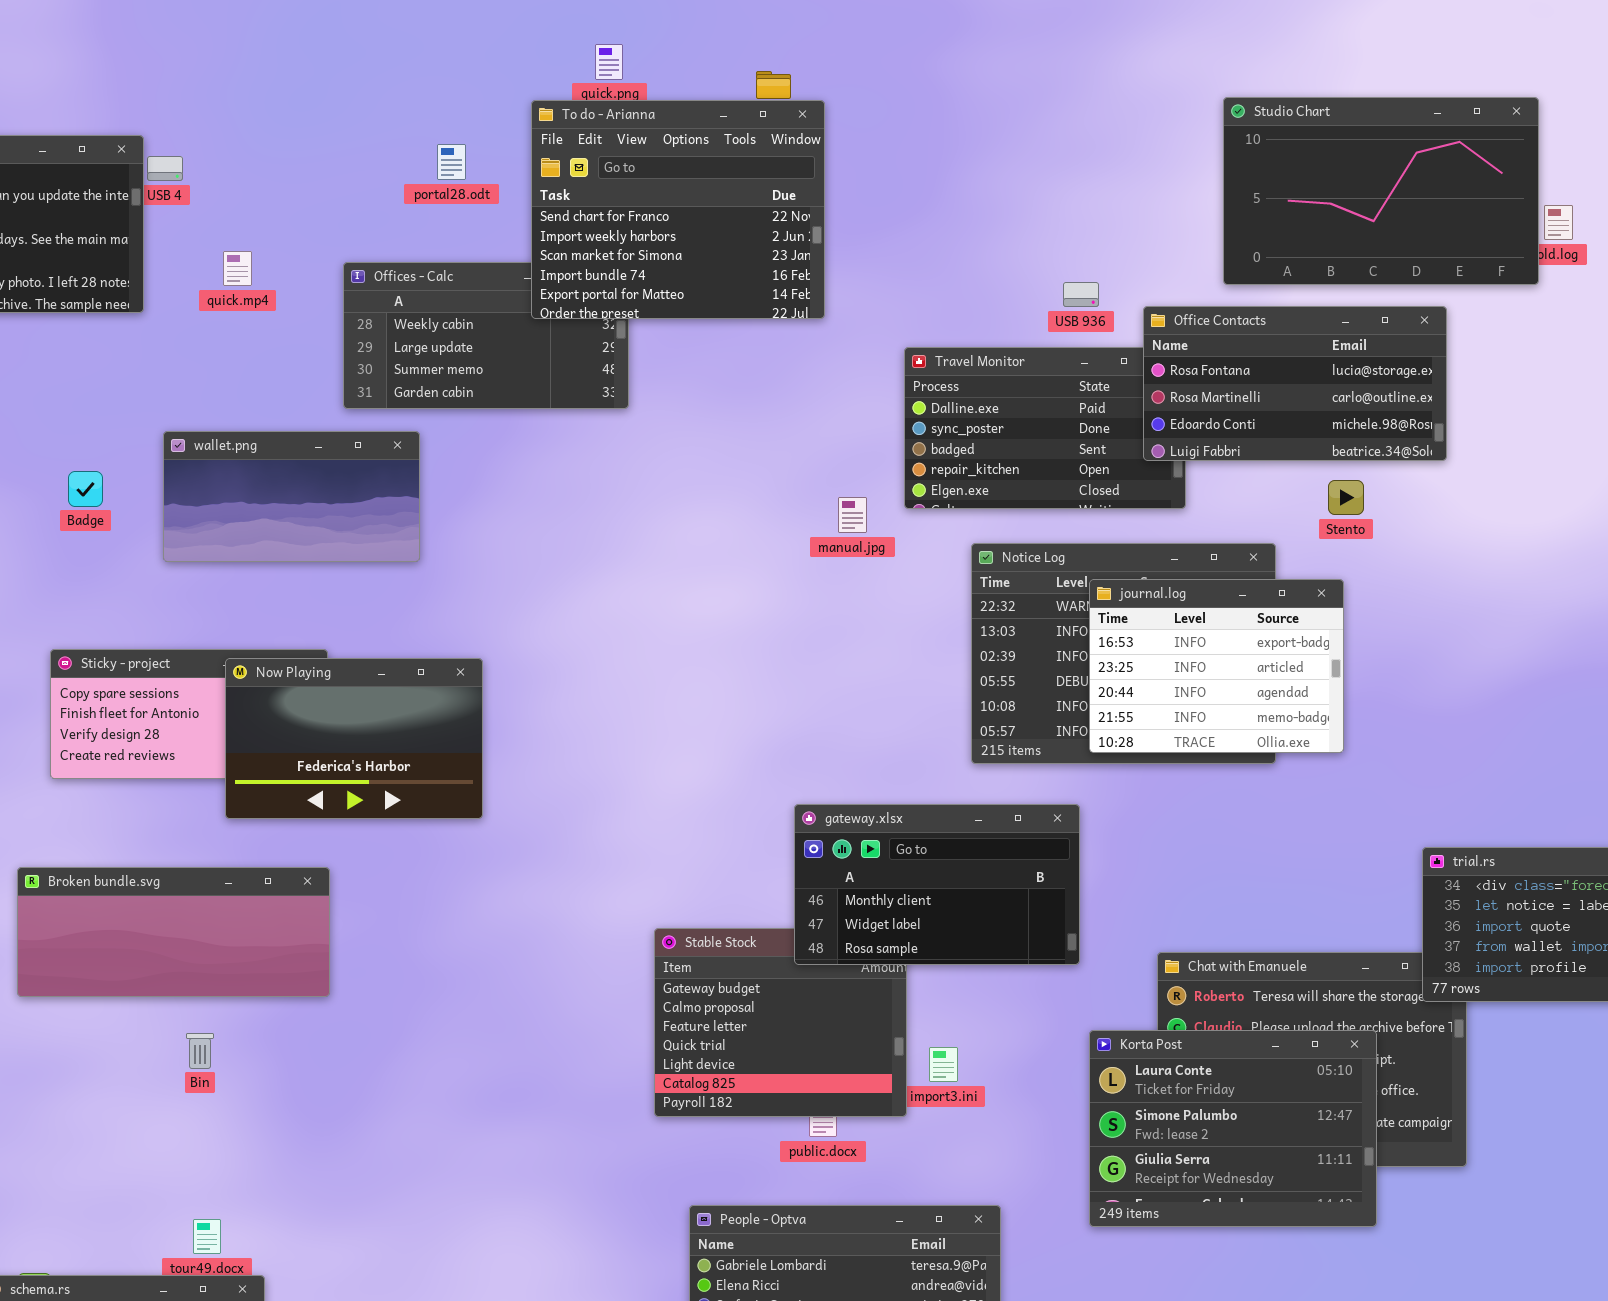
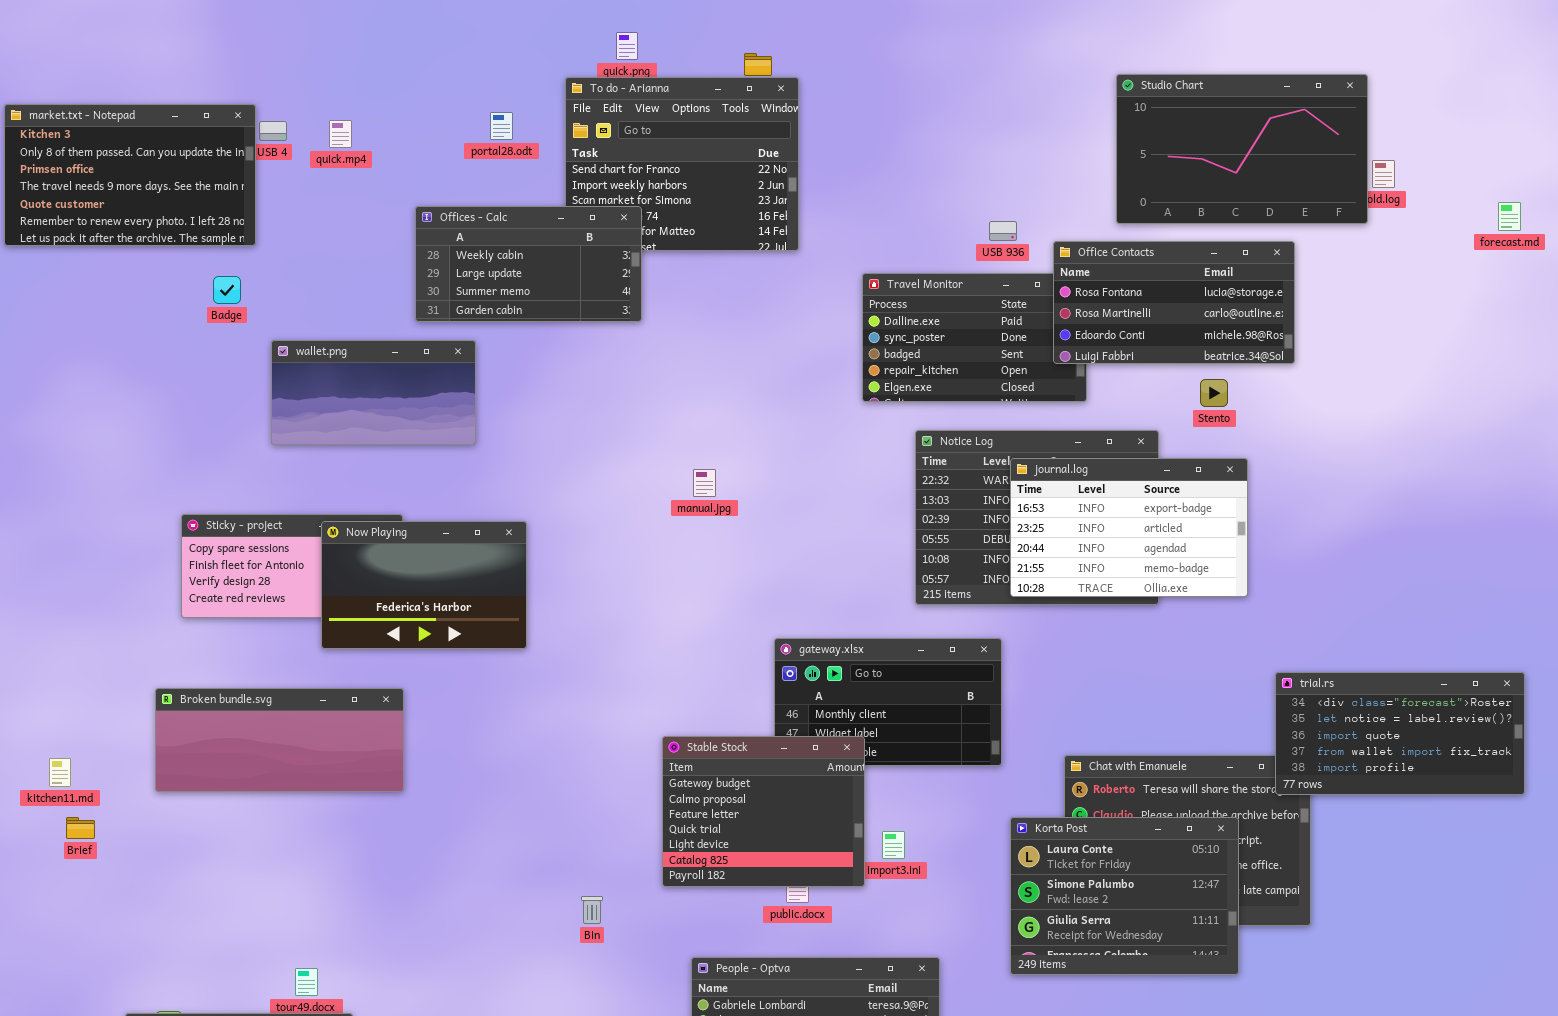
quick.mp4: [223,251,252,286] -> [329,120,352,148], moved
Offices - Calc: [343,262,629,409] -> [415,206,642,322], raised
Badge: [68,471,103,507] -> [213,276,241,304], moved
manual.jpg: [838,497,867,533] -> [693,469,716,497], moved
journal.log: [1089,579,1344,753] -> [1010,458,1248,597], resized
Stable Stock: [654,928,907,1117] -> [662,736,865,887], raised
Bin: [186,1033,214,1069] -> [581,896,603,924], moved

